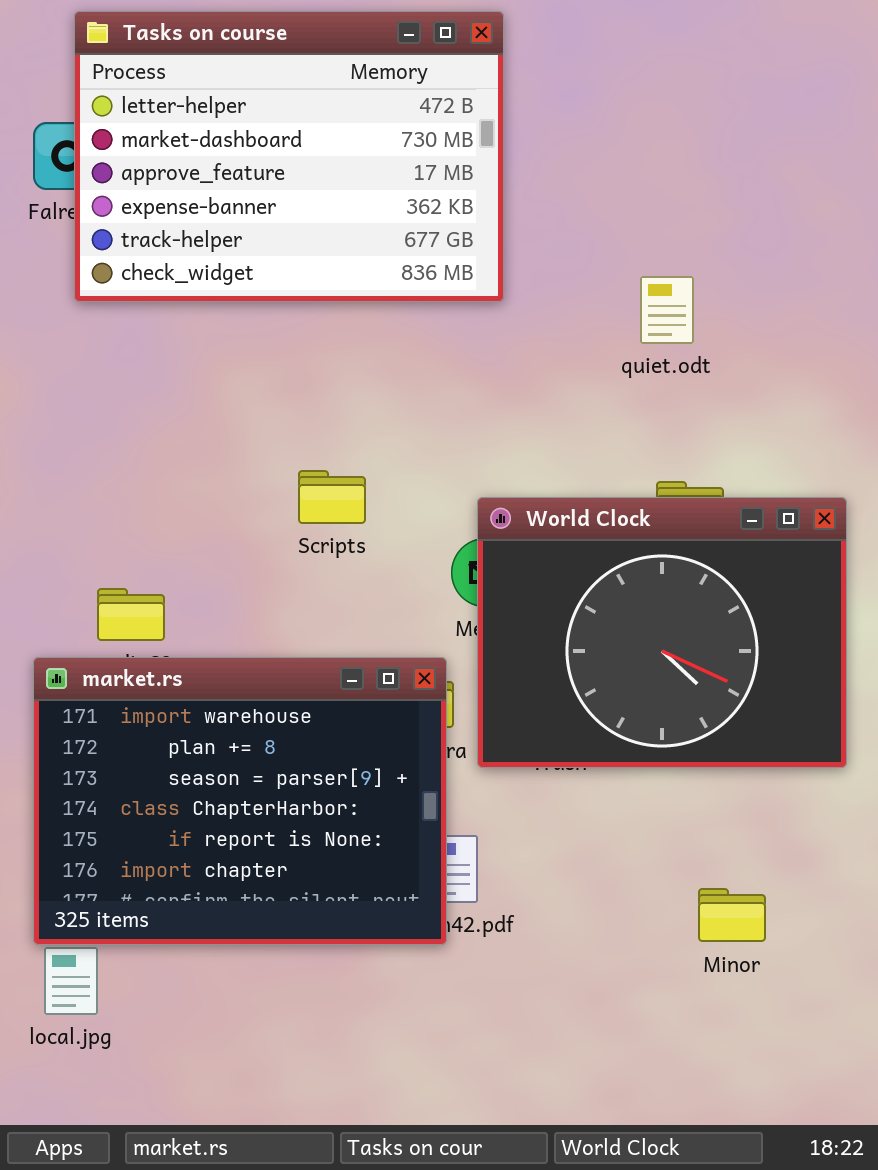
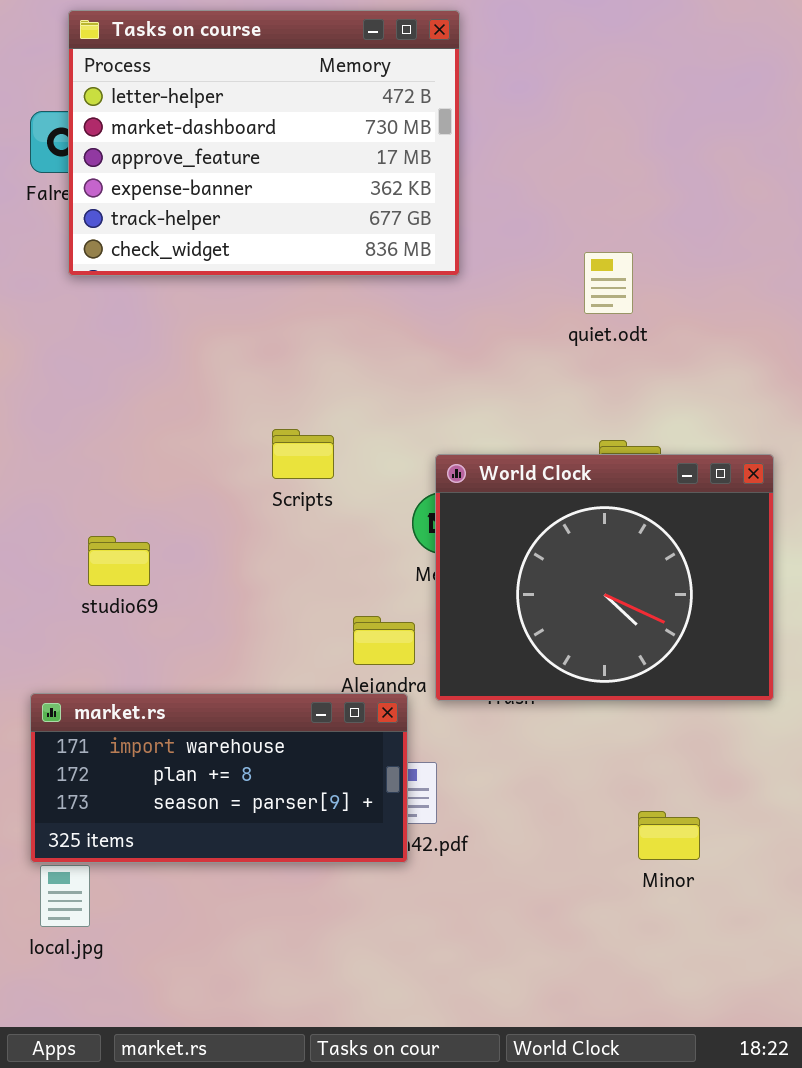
market.rs: [33,657,447,945] -> [30,693,408,863], resized

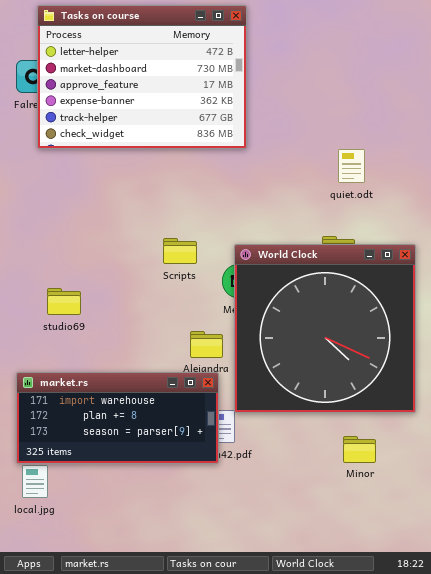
quiet.odt: [584,252,633,314] -> [338,149,365,183], moved
Scripts: [272,429,334,479] -> [163,238,197,264], moved
World Clock: [435,454,774,701] -> [234,244,416,413], resized

